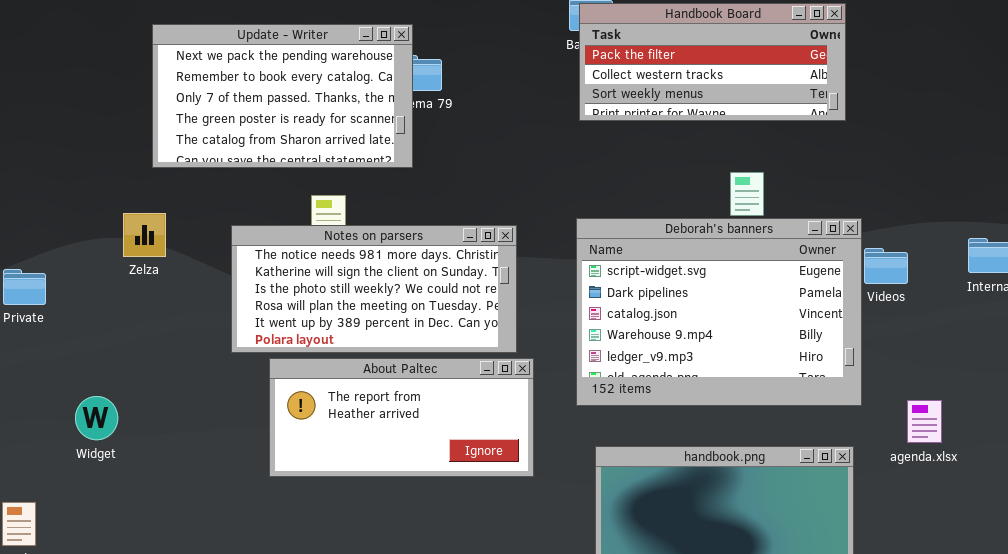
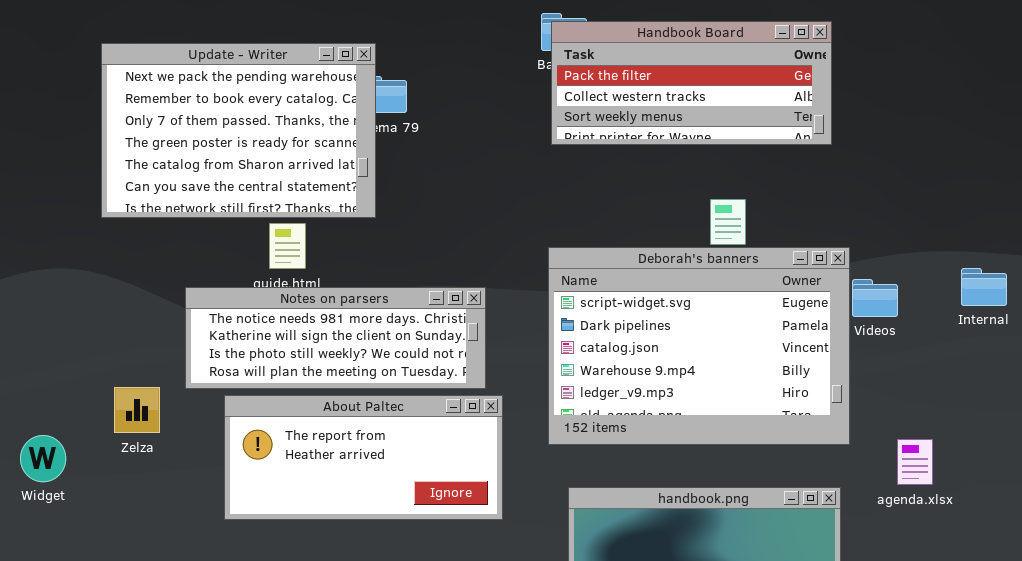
Update - Writer: [152,24,413,168] -> [101,43,376,218], resized
Zelza: [123,213,166,257] -> [114,387,160,433], moved
Notes on parsers: [231,225,517,353] -> [185,287,486,389], resized

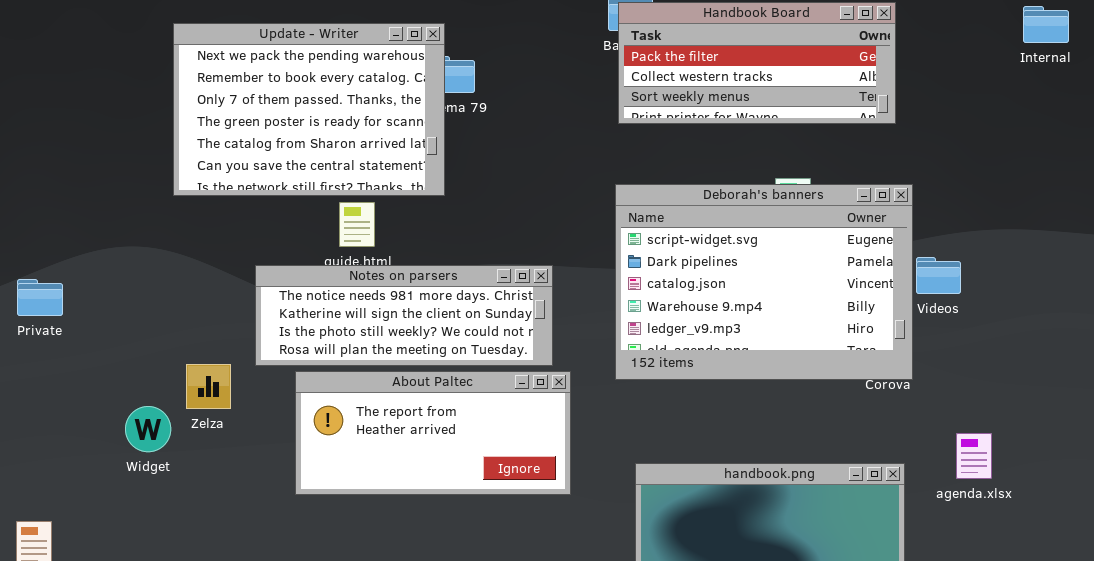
Deborah's banners: [548,247,850,445] -> [615,184,913,380], moved
Internal: [961,268,1007,306] -> [1023,6,1069,43], moved
Widget: [20,435,66,482] -> [125,406,171,452], moved
agenda.xlsx: [897,439,933,485] -> [956,433,992,479], moved

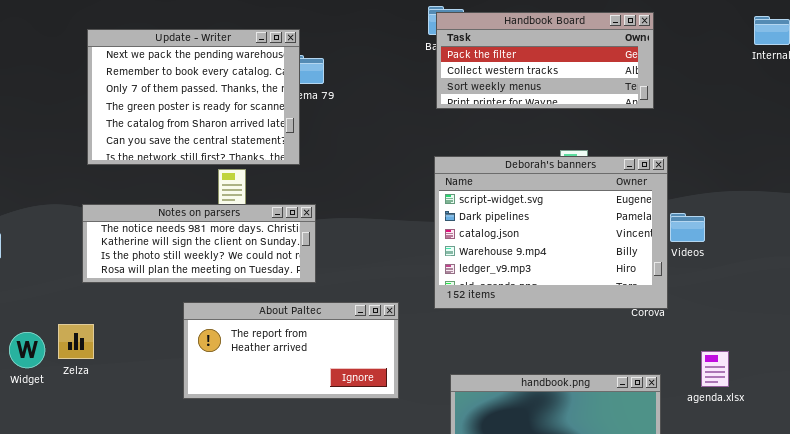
Notes on parsers: [255,265,553,366] -> [82,204,316,283], moved
Zelza: [186,364,231,409] -> [58,324,94,359], moved
Widget: [125,406,171,452] -> [9,332,45,368], moved

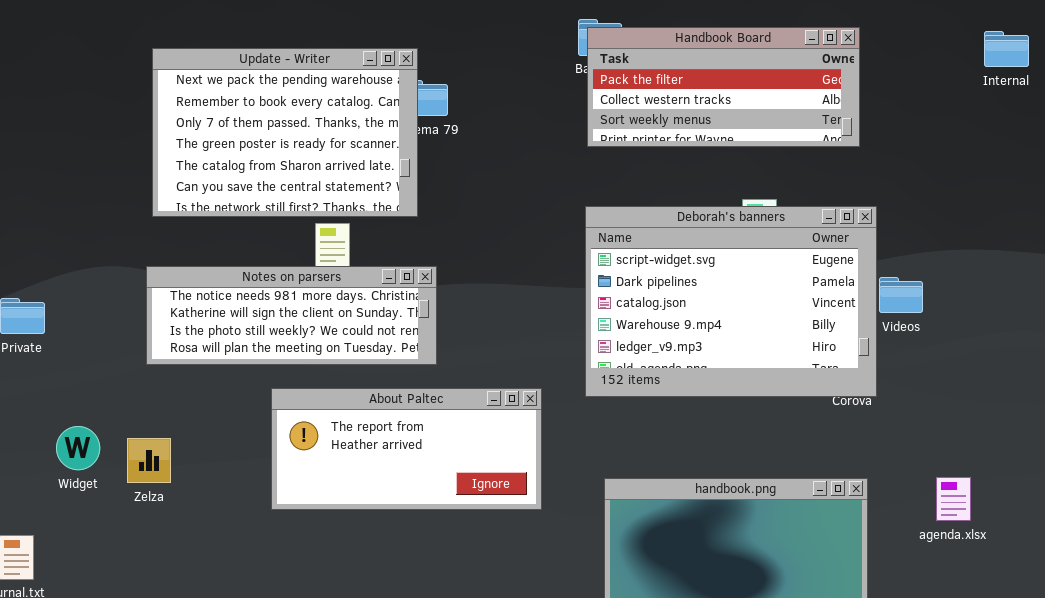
Zelza: [58,324,94,359] -> [127,438,171,483], moved
agenda.xlsx: [701,351,729,387] -> [936,477,971,521], moved

